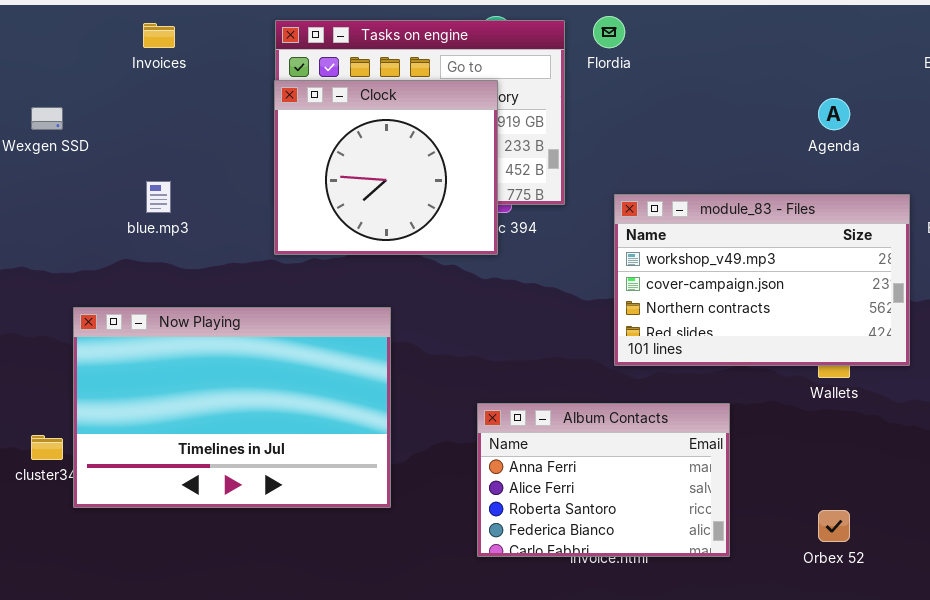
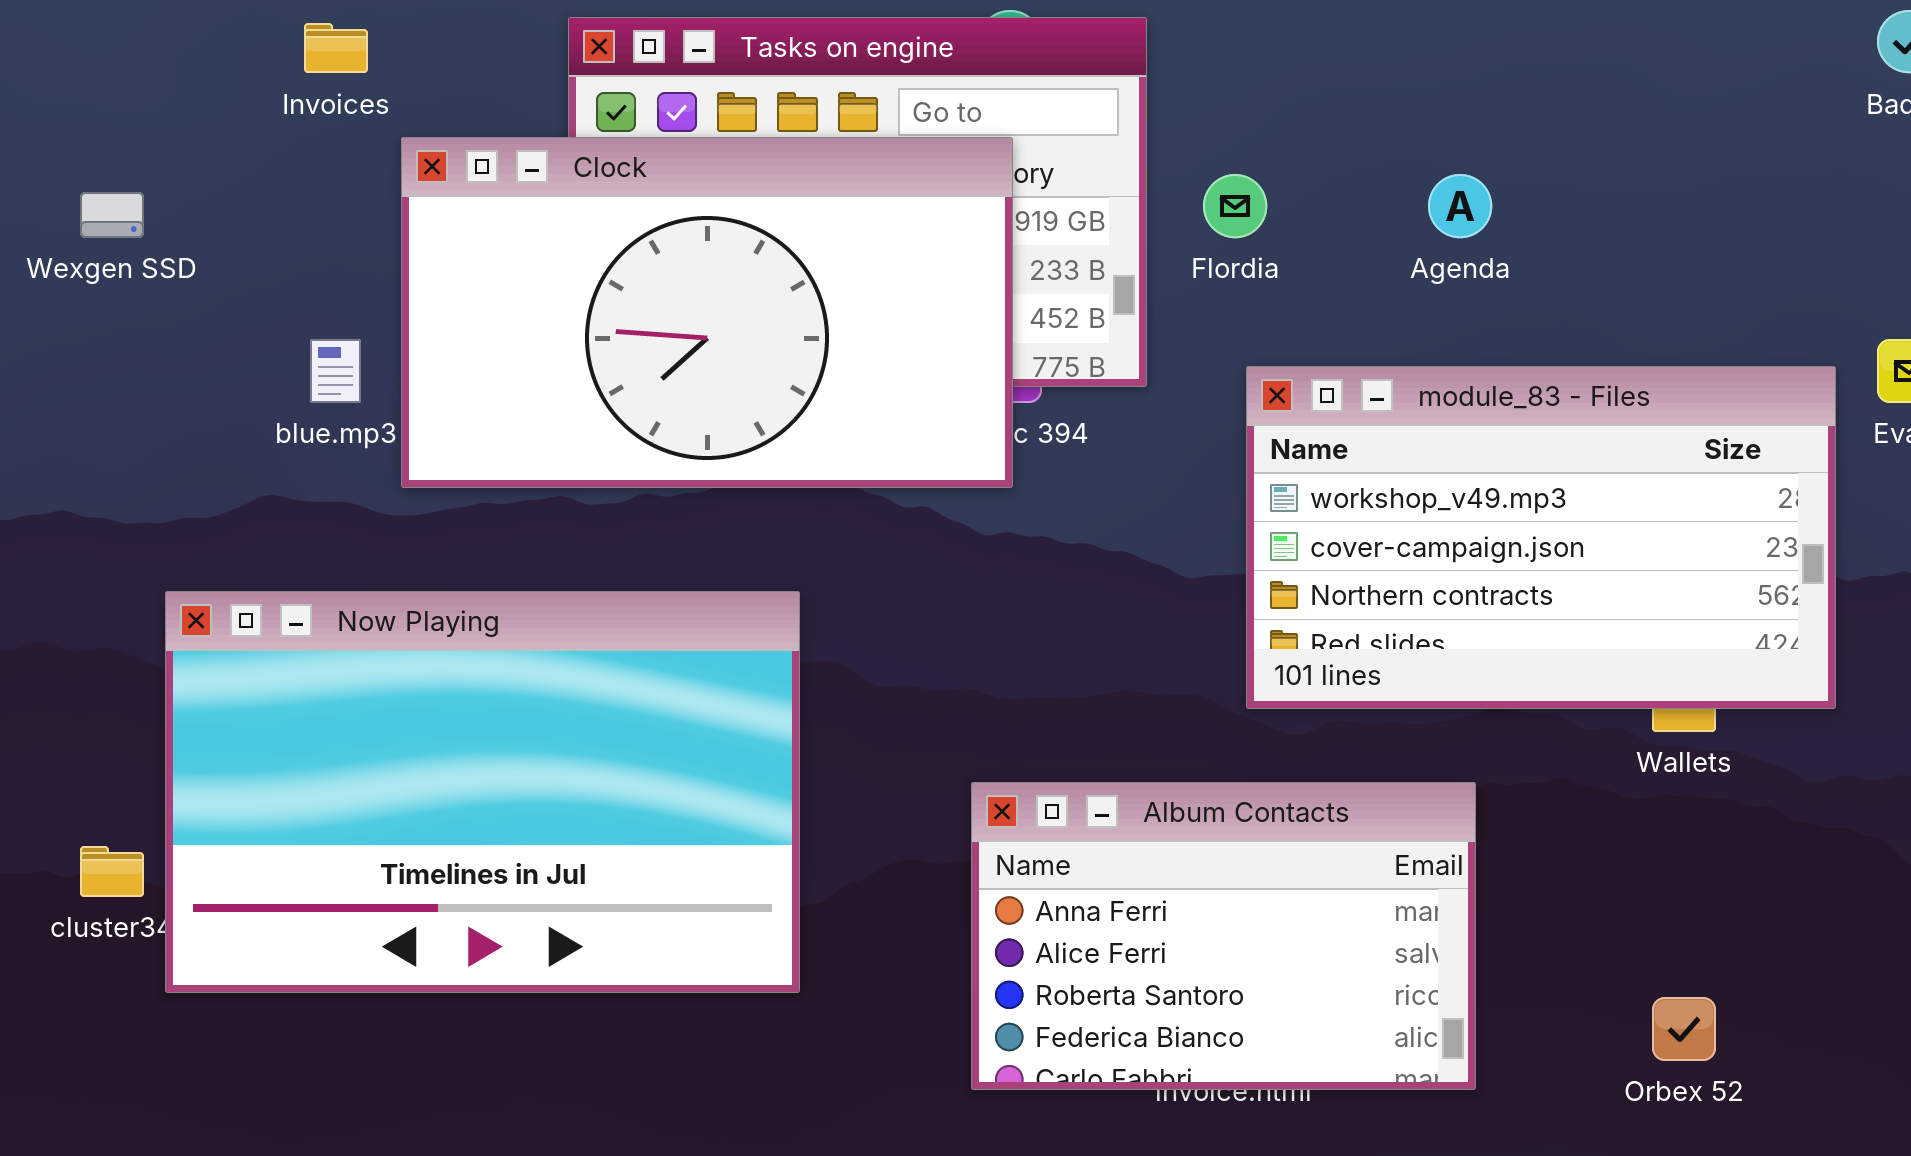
Flordia: [593,16,625,48] -> [1203,174,1267,238], moved
Clock: [274,80,498,255] -> [401,137,1013,488], resized
Agenda: [818,98,850,130] -> [1428,174,1492,238], moved

